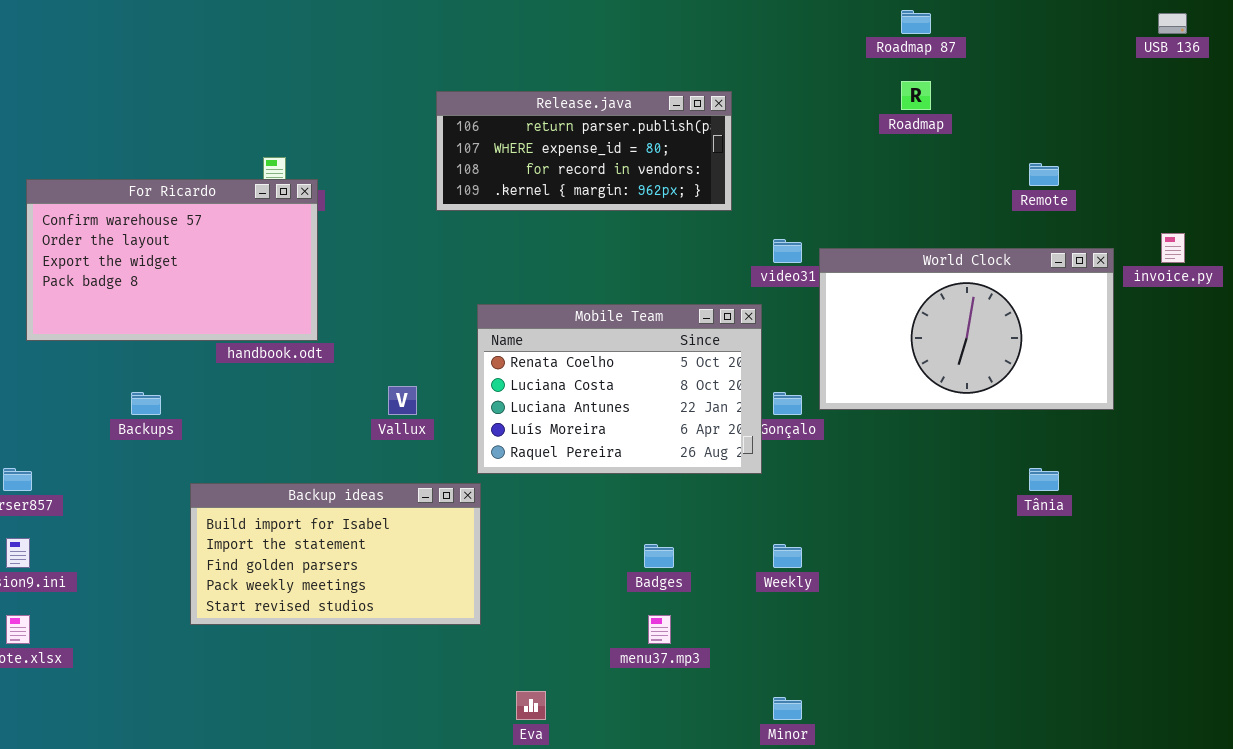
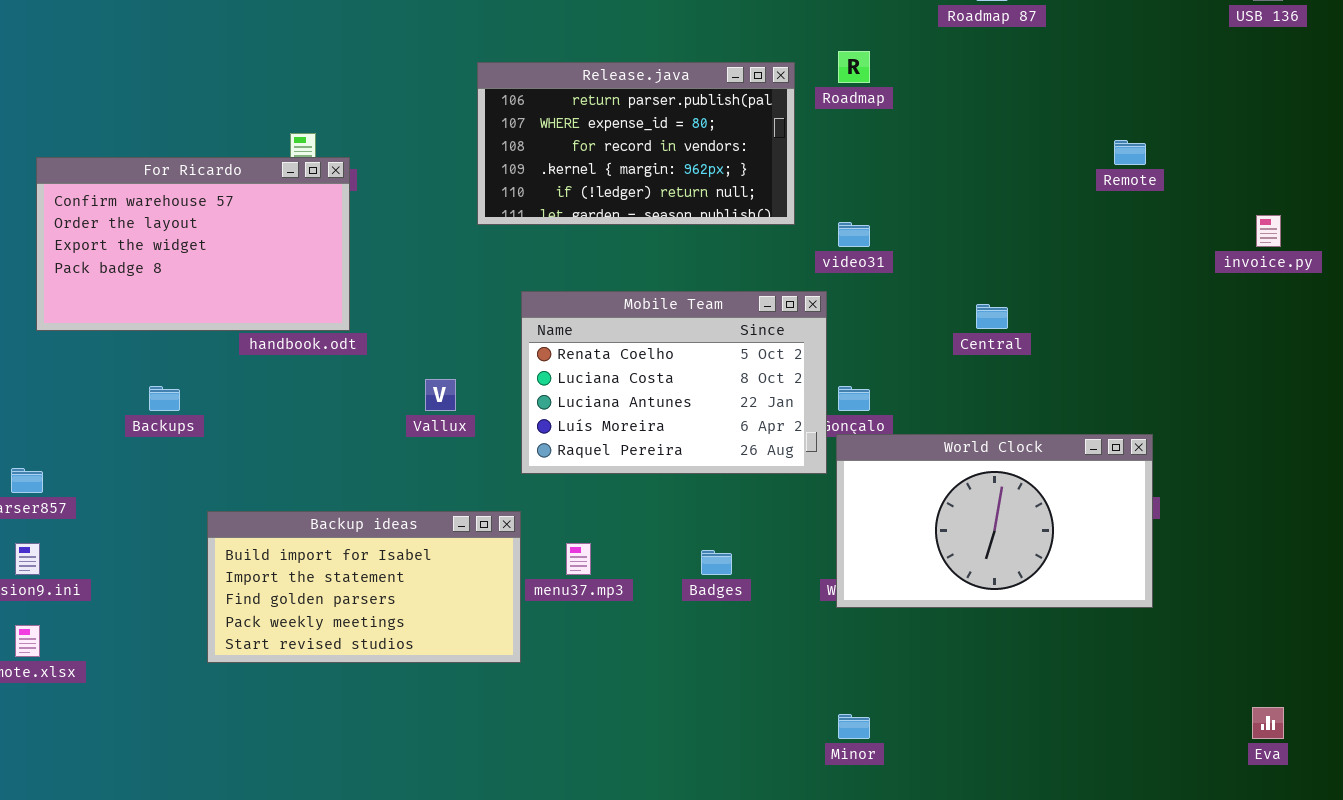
Roadmap: [901,81,931,110] -> [838,51,870,83], moved
Release.java: [436,91,732,211] -> [477,62,795,225], resized
World Clock: [819,248,1114,410] -> [836,434,1153,608], moved
Backup ideas: [190,483,481,625] -> [207,511,521,663], moved
menu37.mp3: [648,615,671,644] -> [566,543,591,575], moved
Eva: [516,691,546,720] -> [1252,707,1284,739], moved

